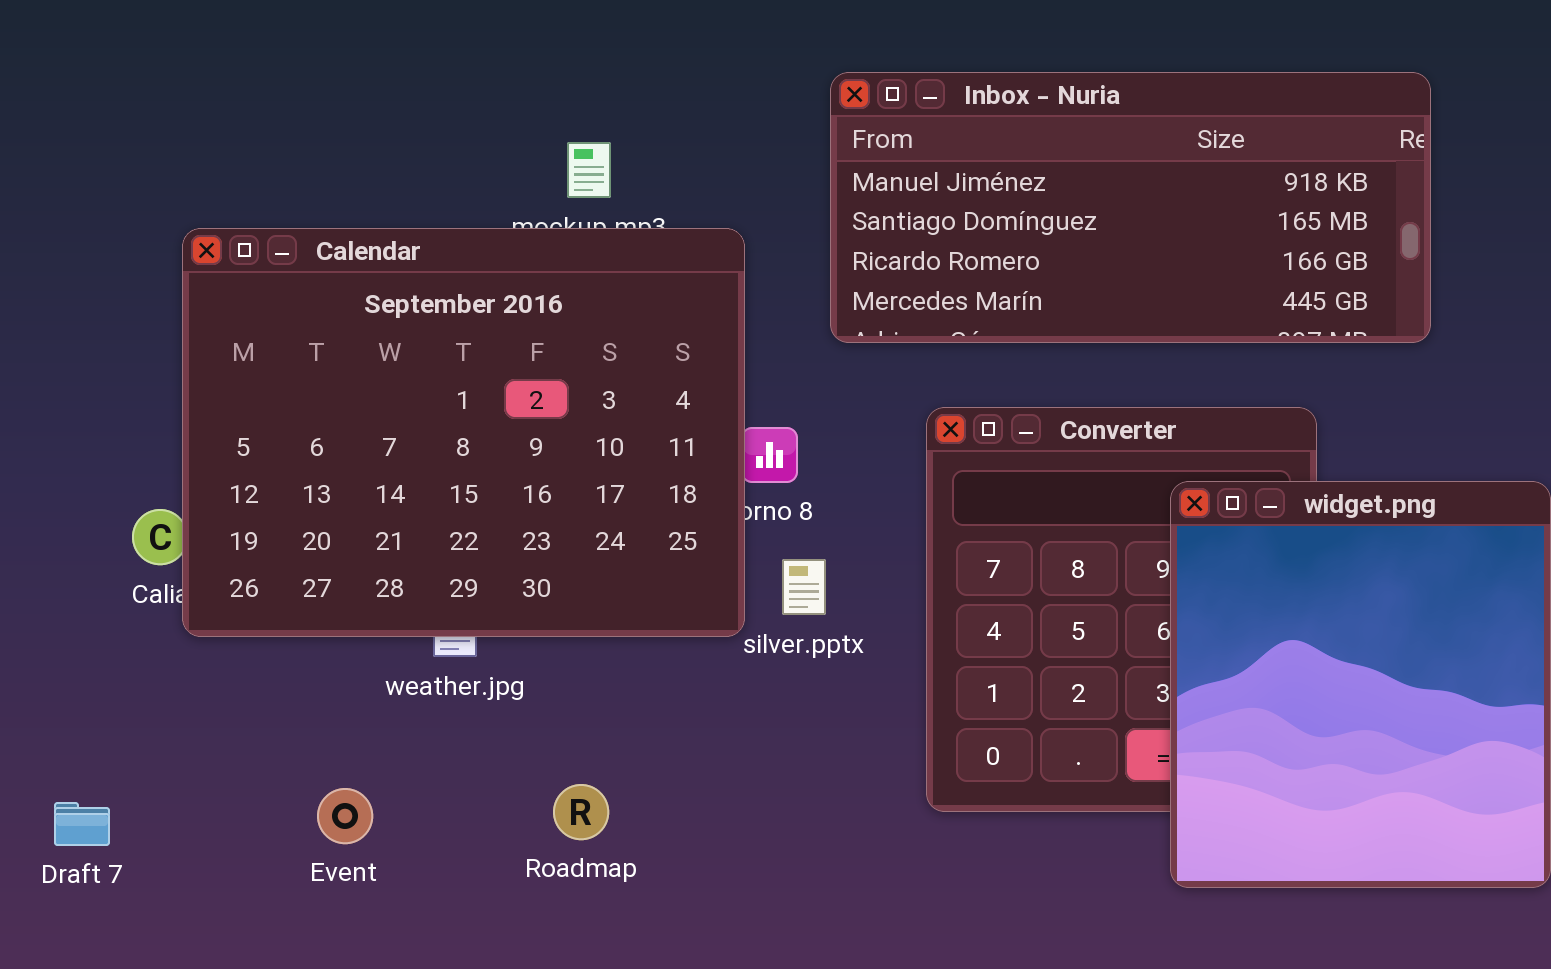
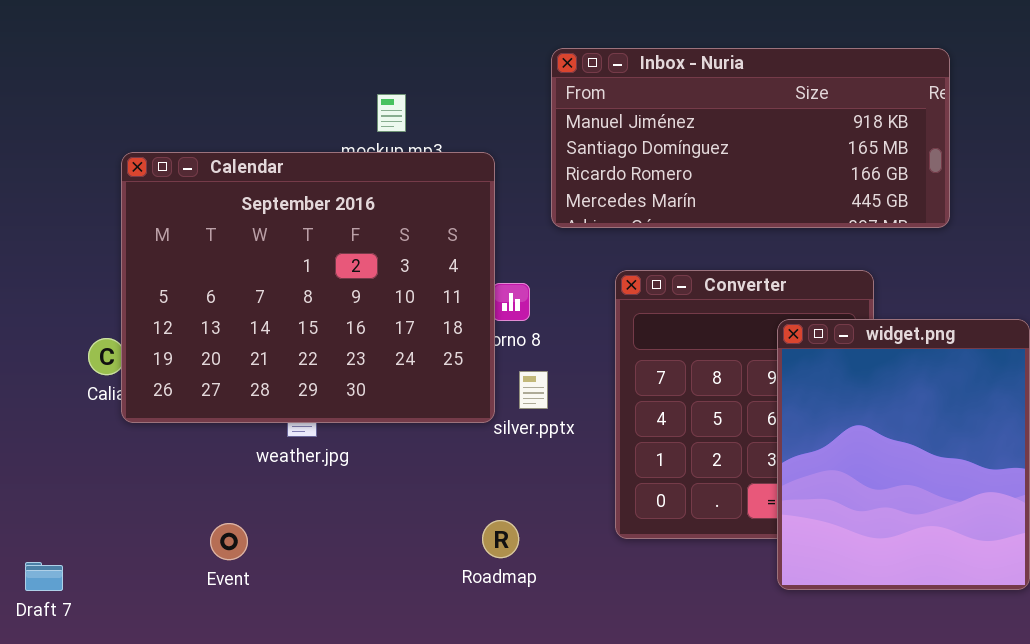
Roadmap: [553,784,609,840] -> [482,520,519,558], moved
Draft 7: [54,802,110,846] -> [25,562,63,591], moved

